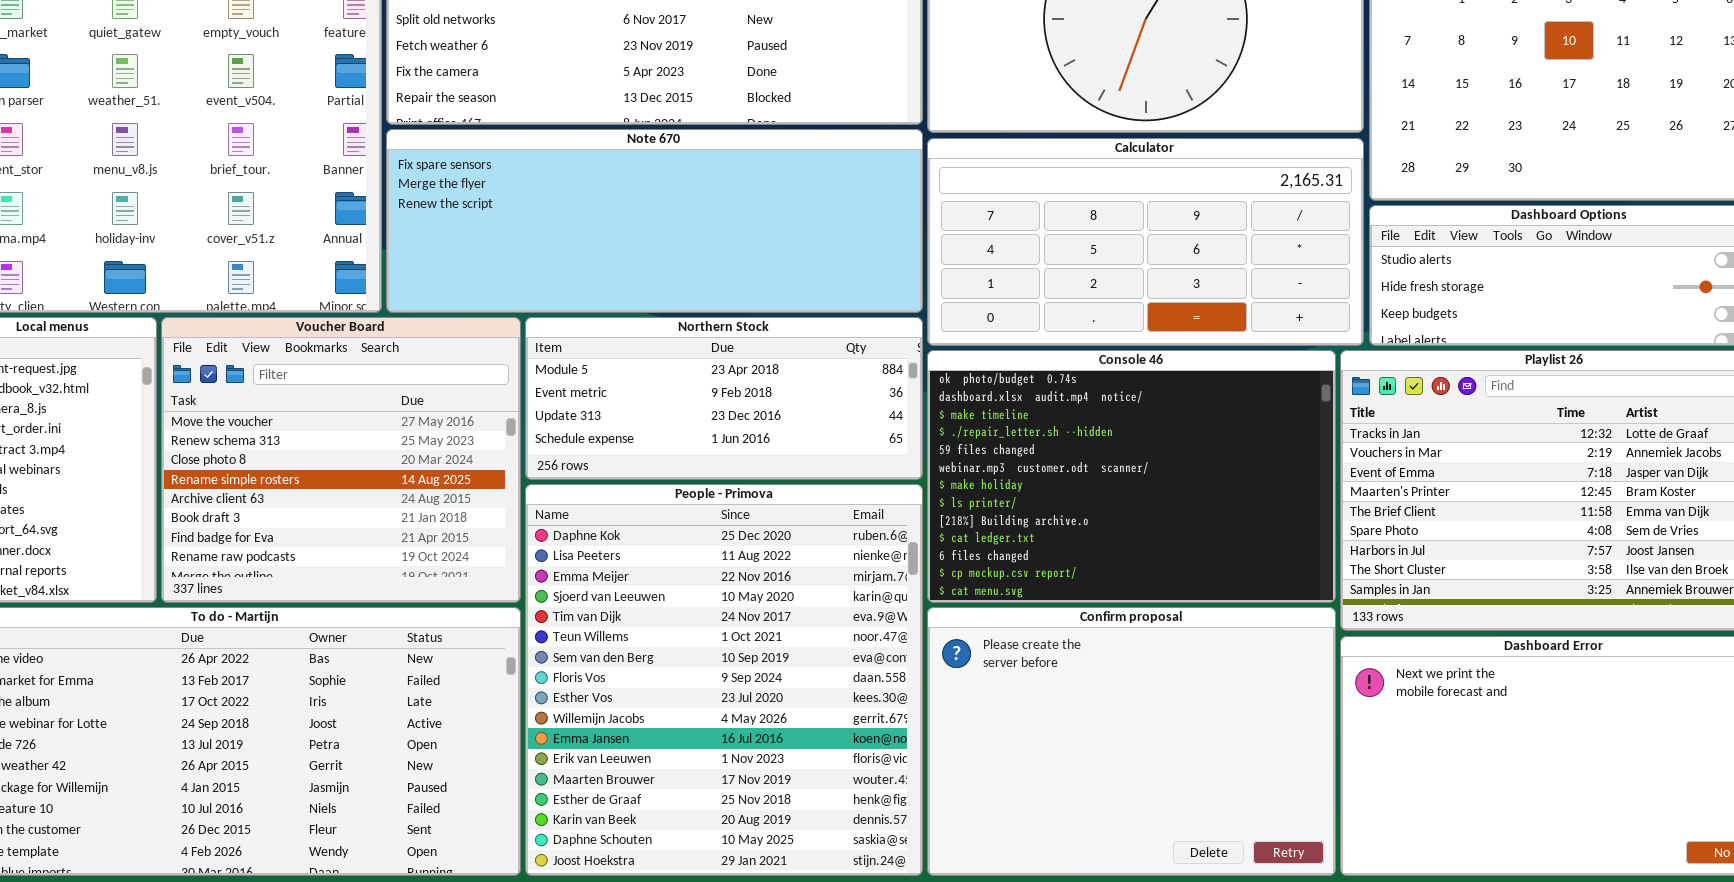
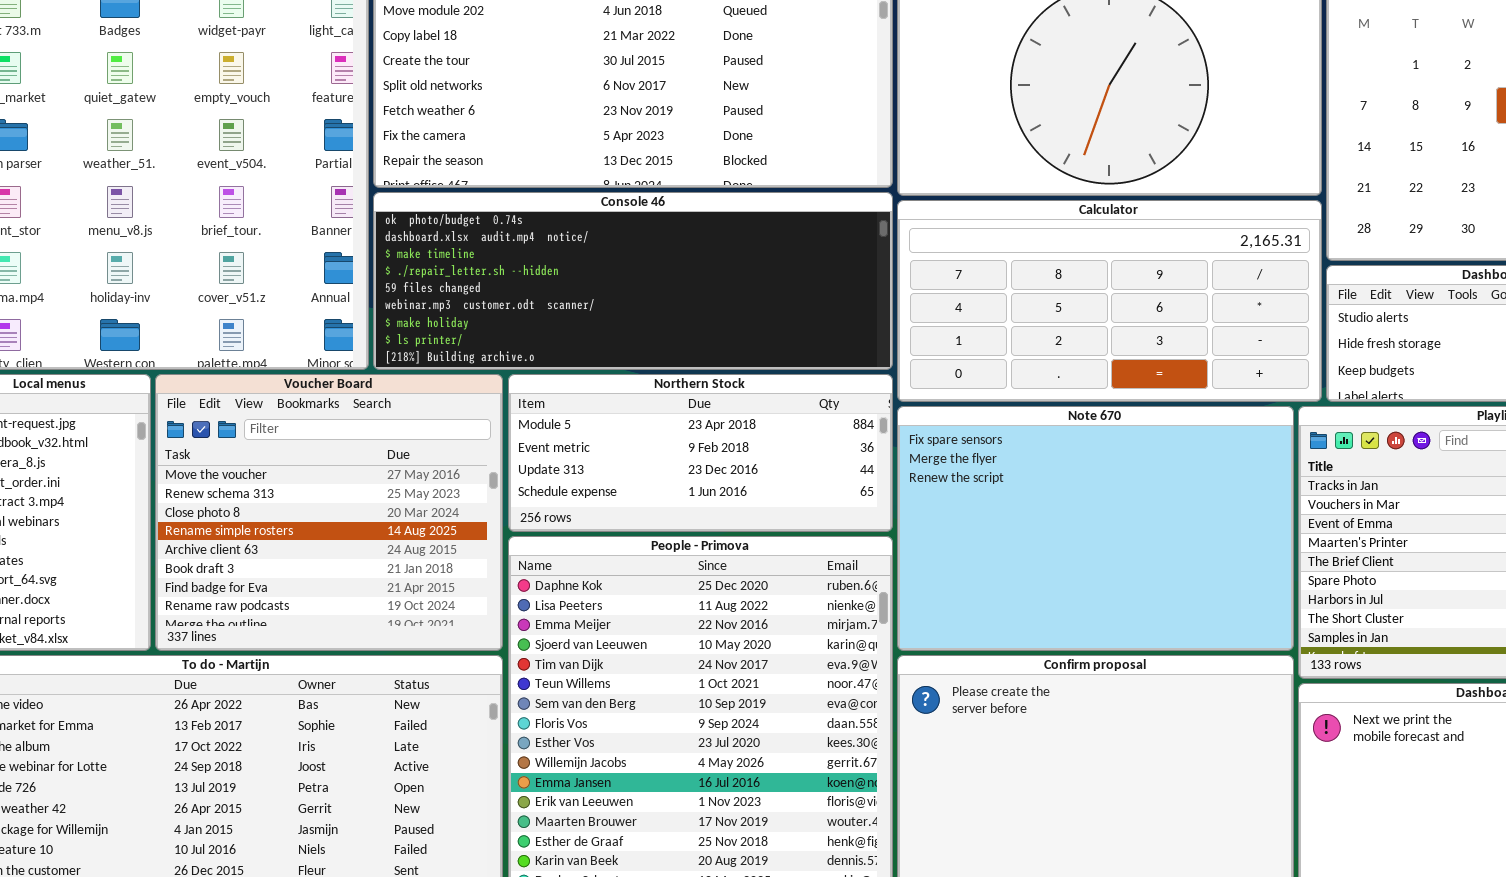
Note 670: [386,129,923,313] -> [897,406,1294,651], moved, resized
Console 46: [927,350,1336,603] -> [373,192,893,370], moved, resized

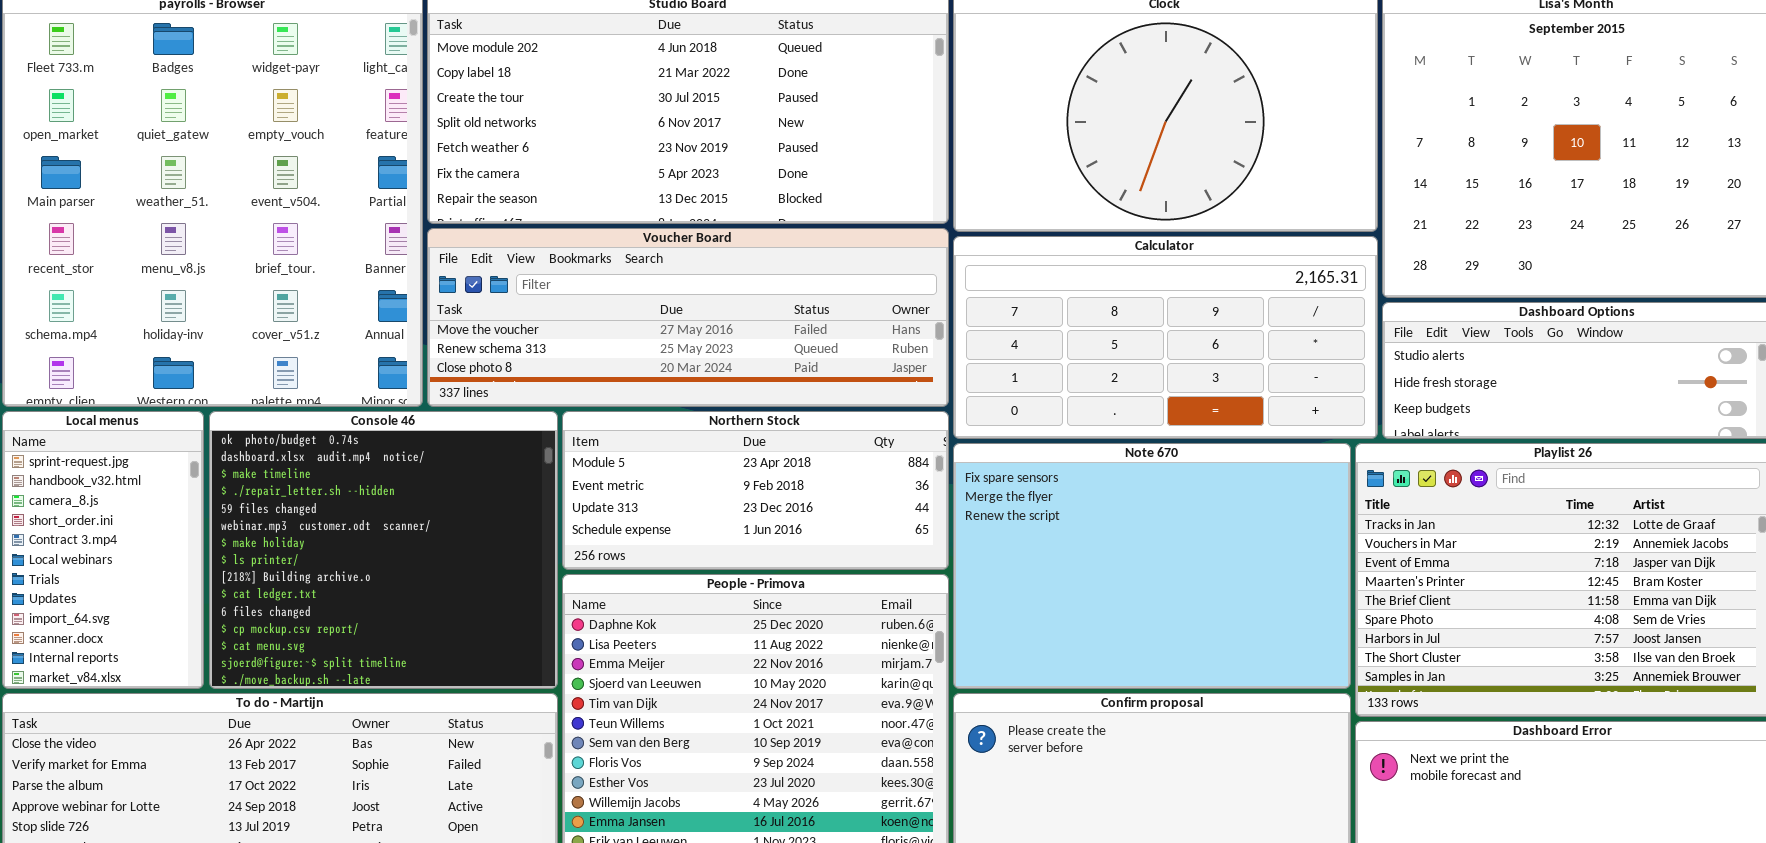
Console 46: [373,192,893,370] -> [209,411,558,689], moved, resized
Voucher Board: [155,374,503,651] -> [427,228,949,407], moved, resized

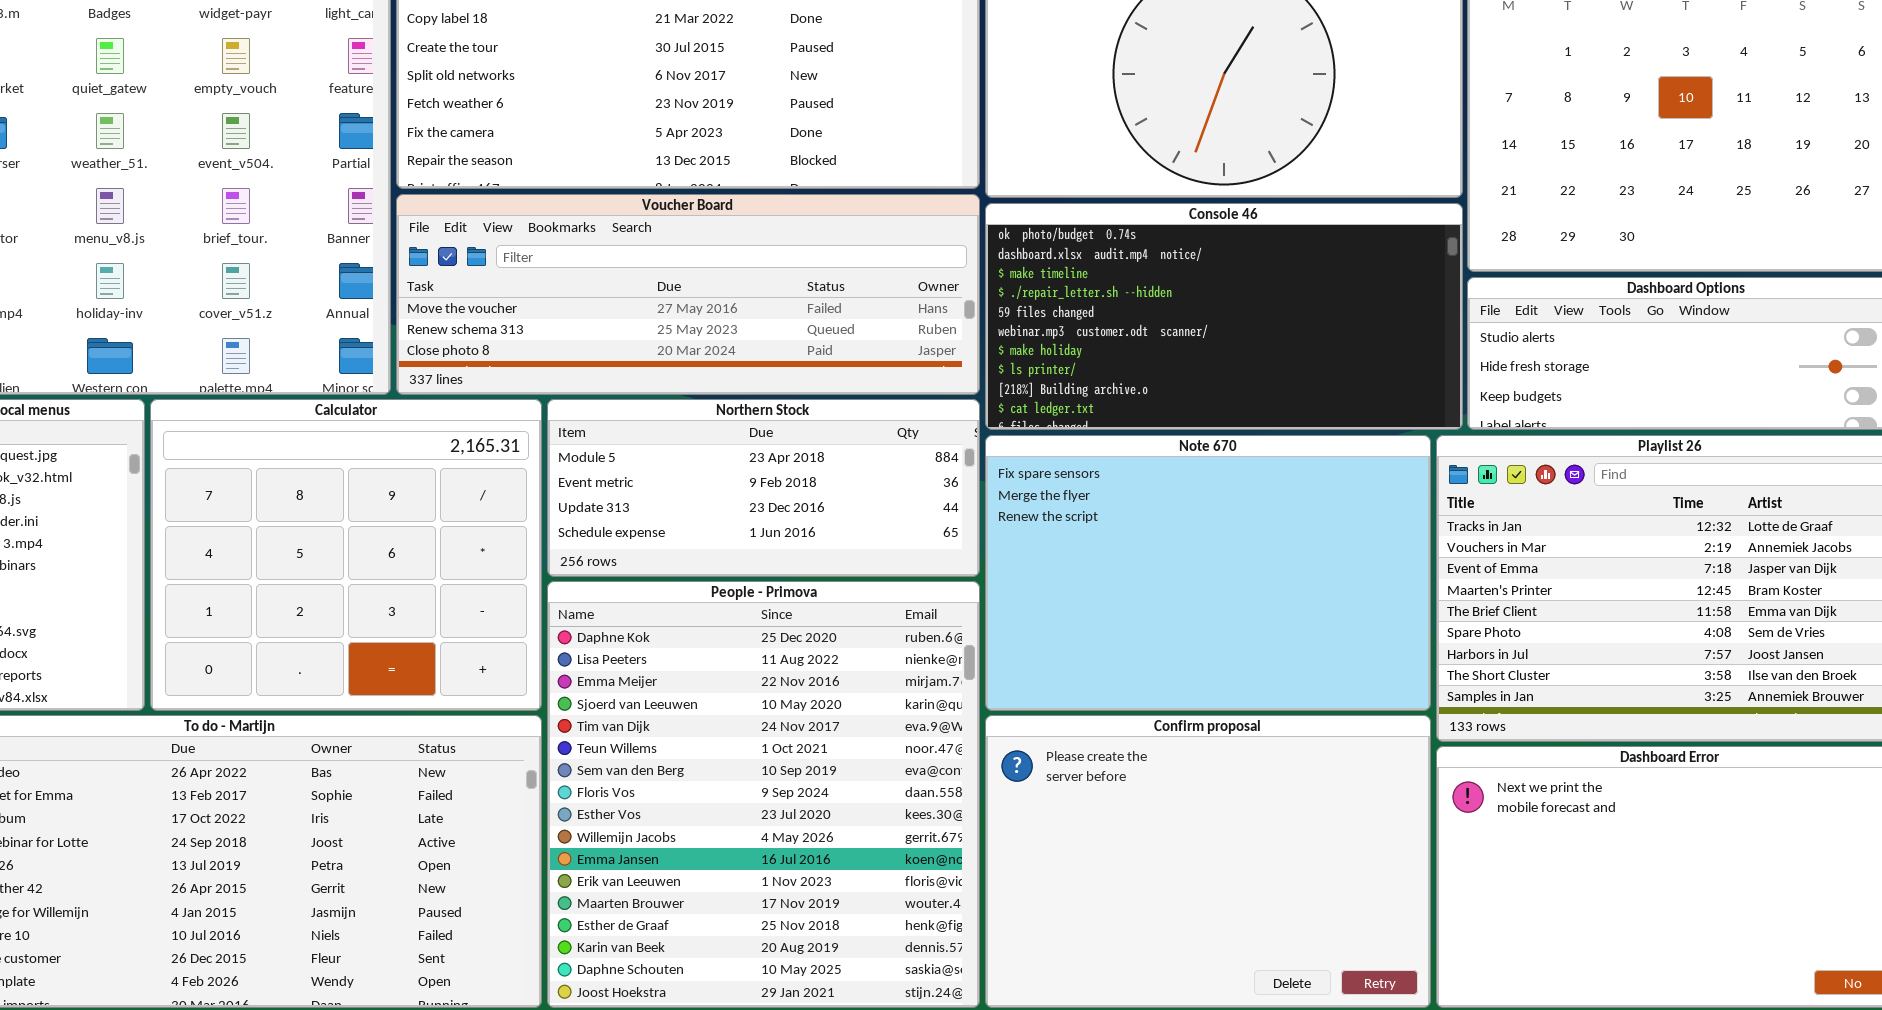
Calculator: [953,236,1378,439] -> [150,399,542,711], moved, resized
Console 46: [209,411,558,689] -> [985,203,1463,430], moved, resized

